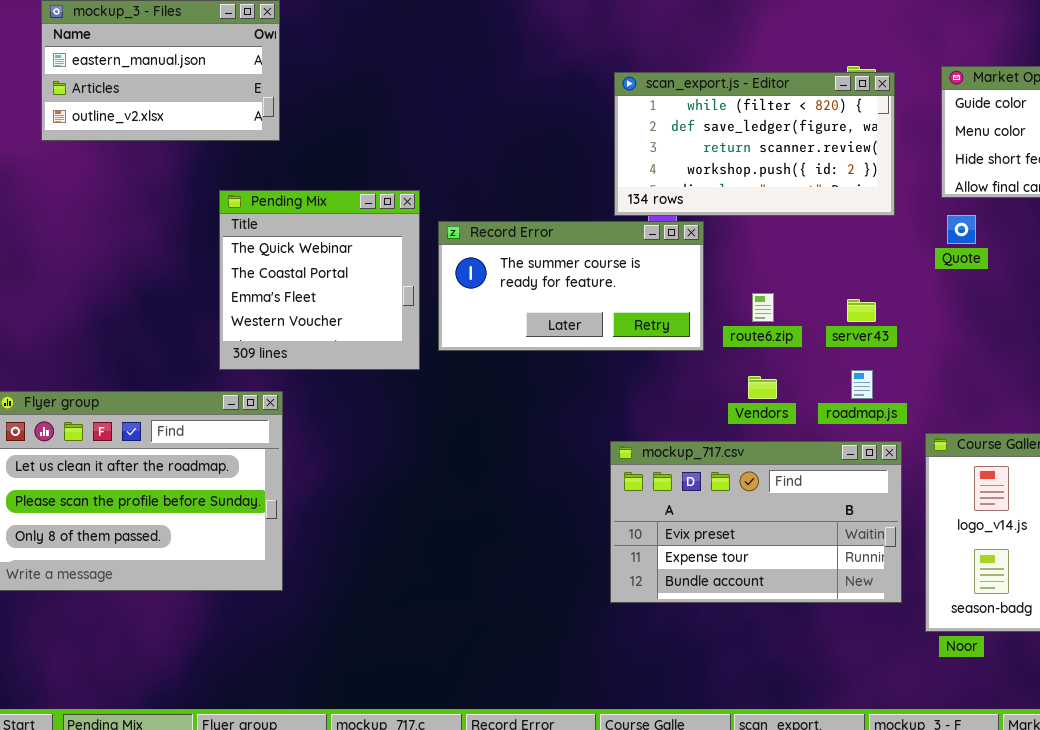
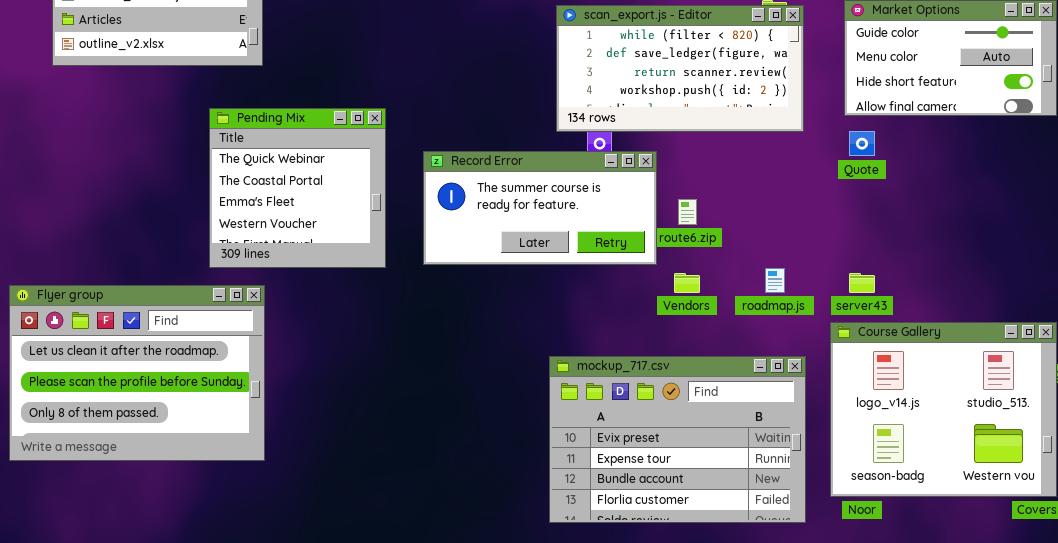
Record Error: [438,221,704,351] -> [423,151,657,265], moved
server43: [847,299,876,322] -> [849,273,875,293], moved
mockup_717.csv: [610,441,902,603] -> [549,356,806,523], moved, resized

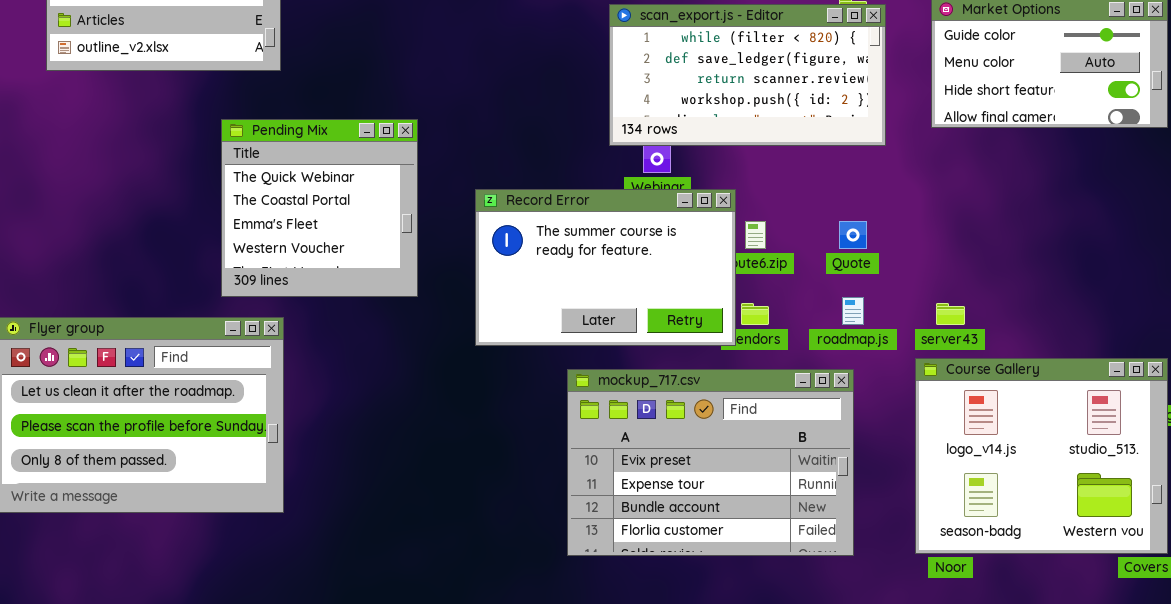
Quote: [849,131,875,156] -> [839,221,867,249], moved
Record Error: [423,151,657,265] -> [475,189,736,346], moved, resized
mockup_717.csv: [549,356,806,523] -> [567,369,854,556], moved

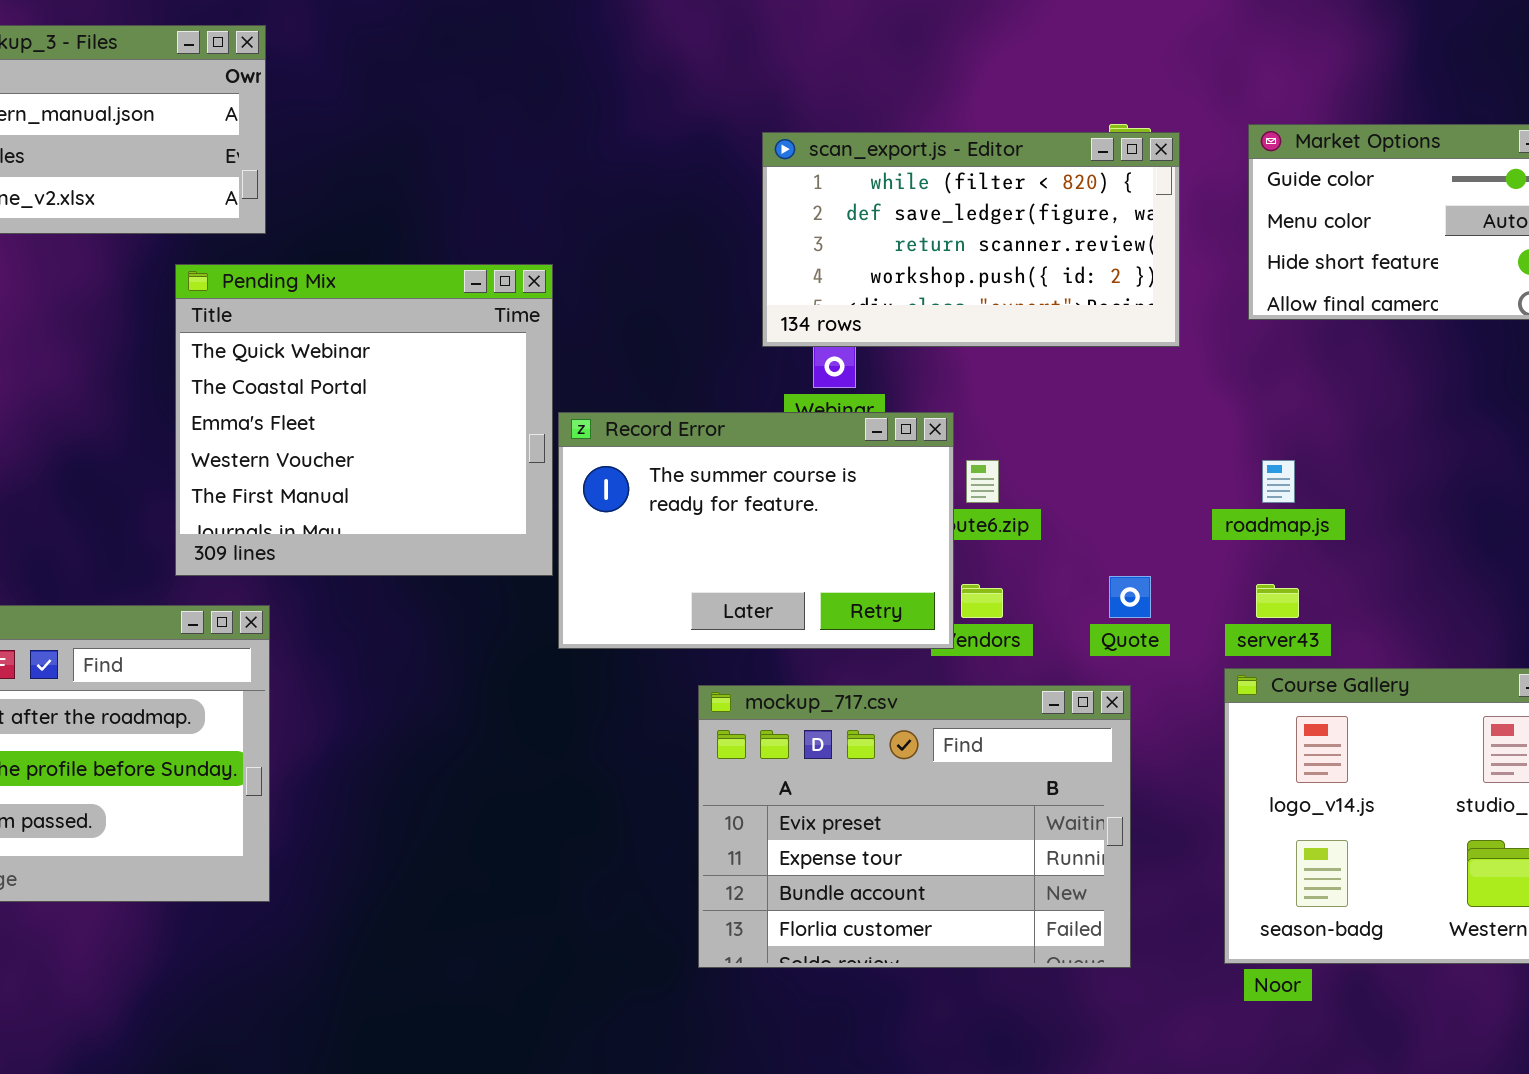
Pending Mix: [221,119,418,297] -> [175,264,553,576], resized
Quote: [839,221,867,249] -> [1109,576,1151,618], moved
roadmap.js: [842,297,864,325] -> [1262,460,1295,503], moved

